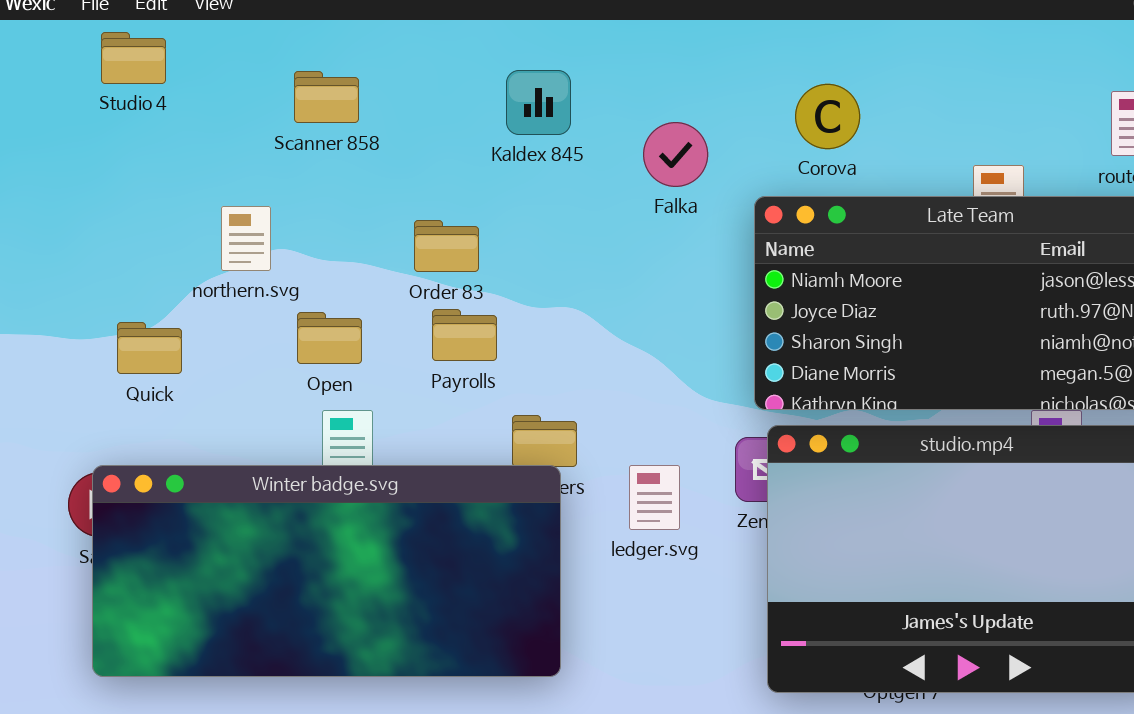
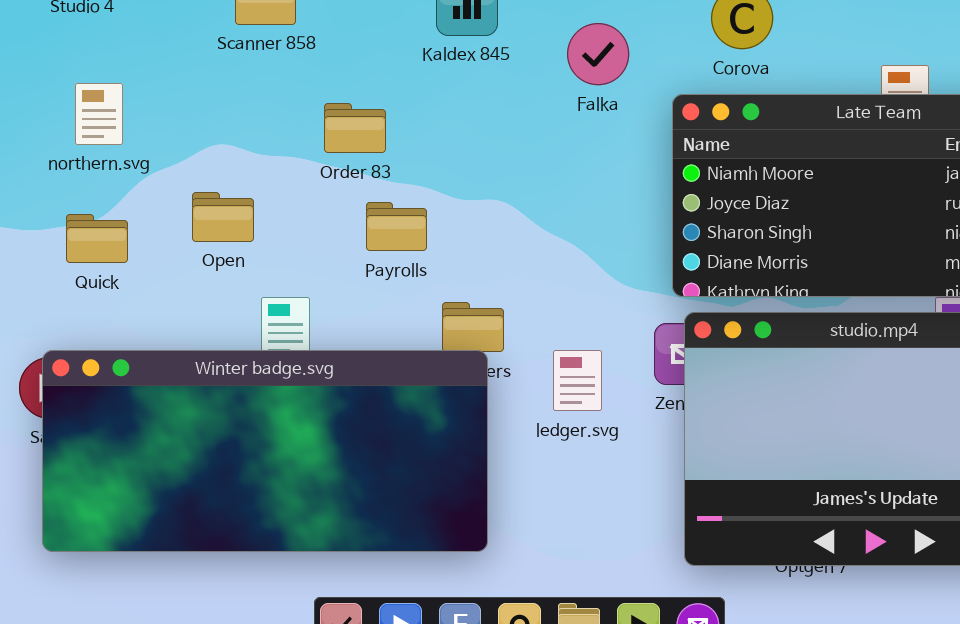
northern.svg: [221,206,271,271] -> [75,83,123,145], moved
Order 83: [414,220,479,272] -> [324,103,386,153], moved
Open: [297,312,362,364] -> [192,192,254,242], moved

